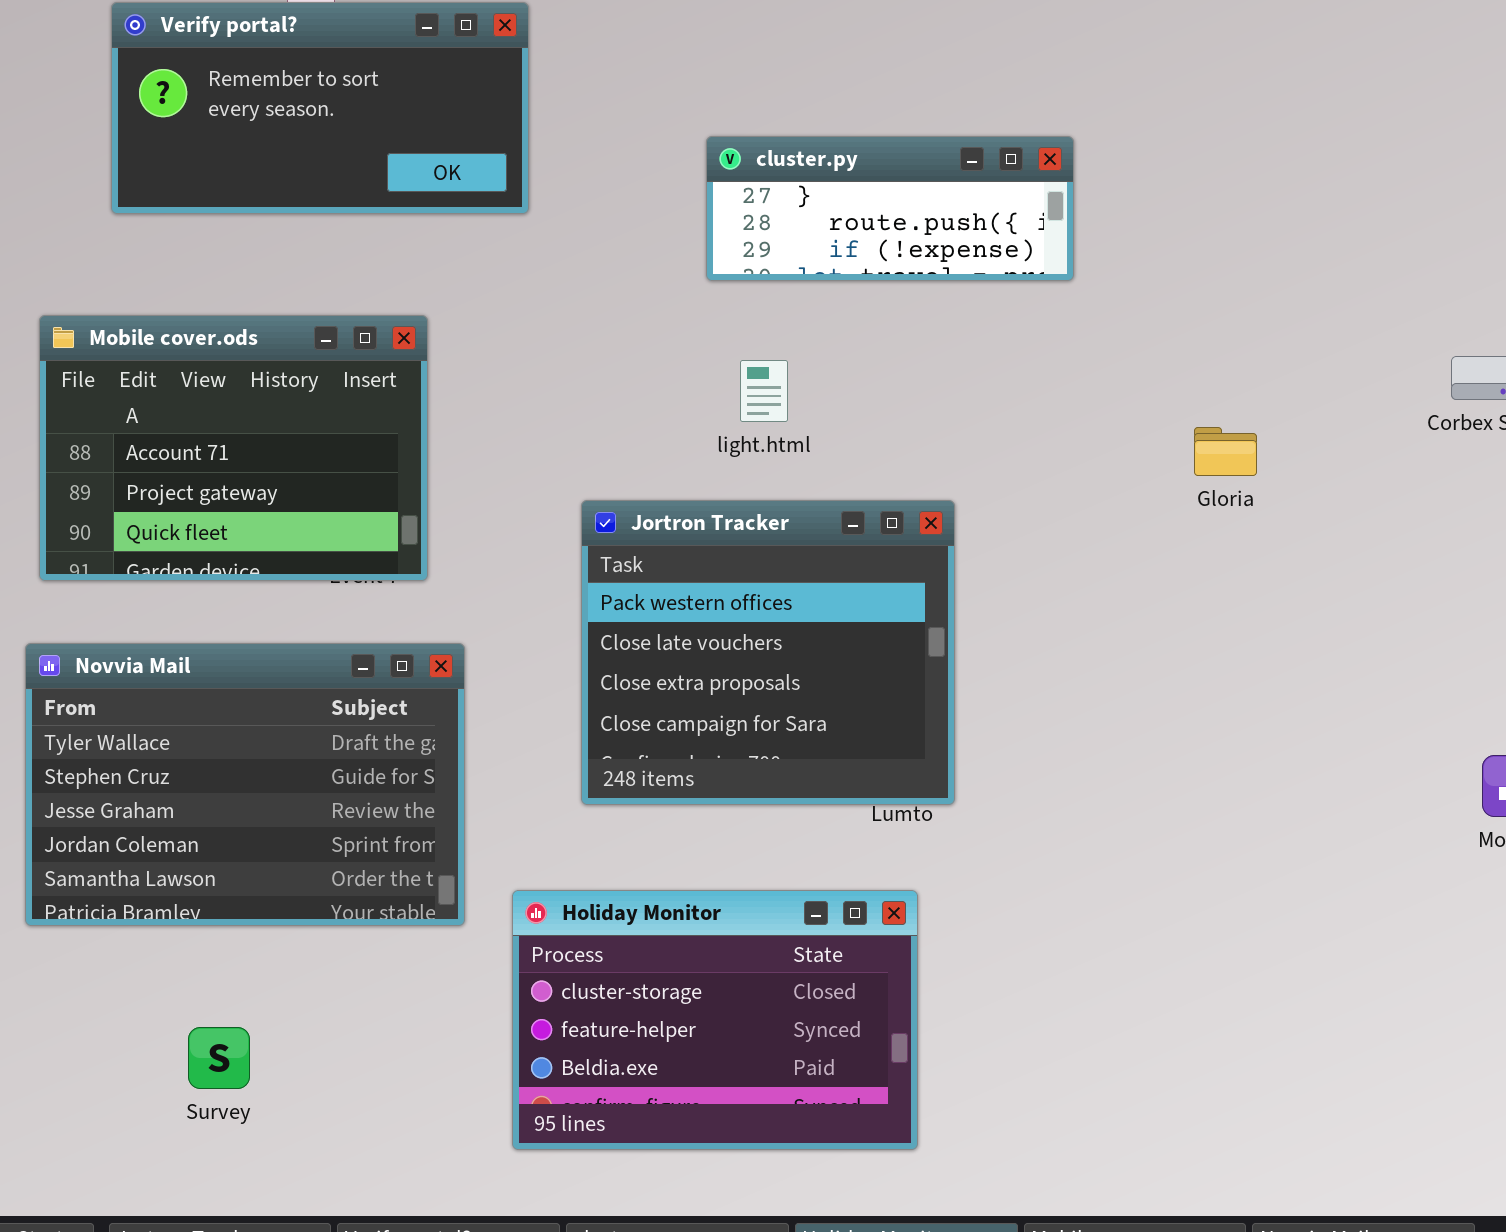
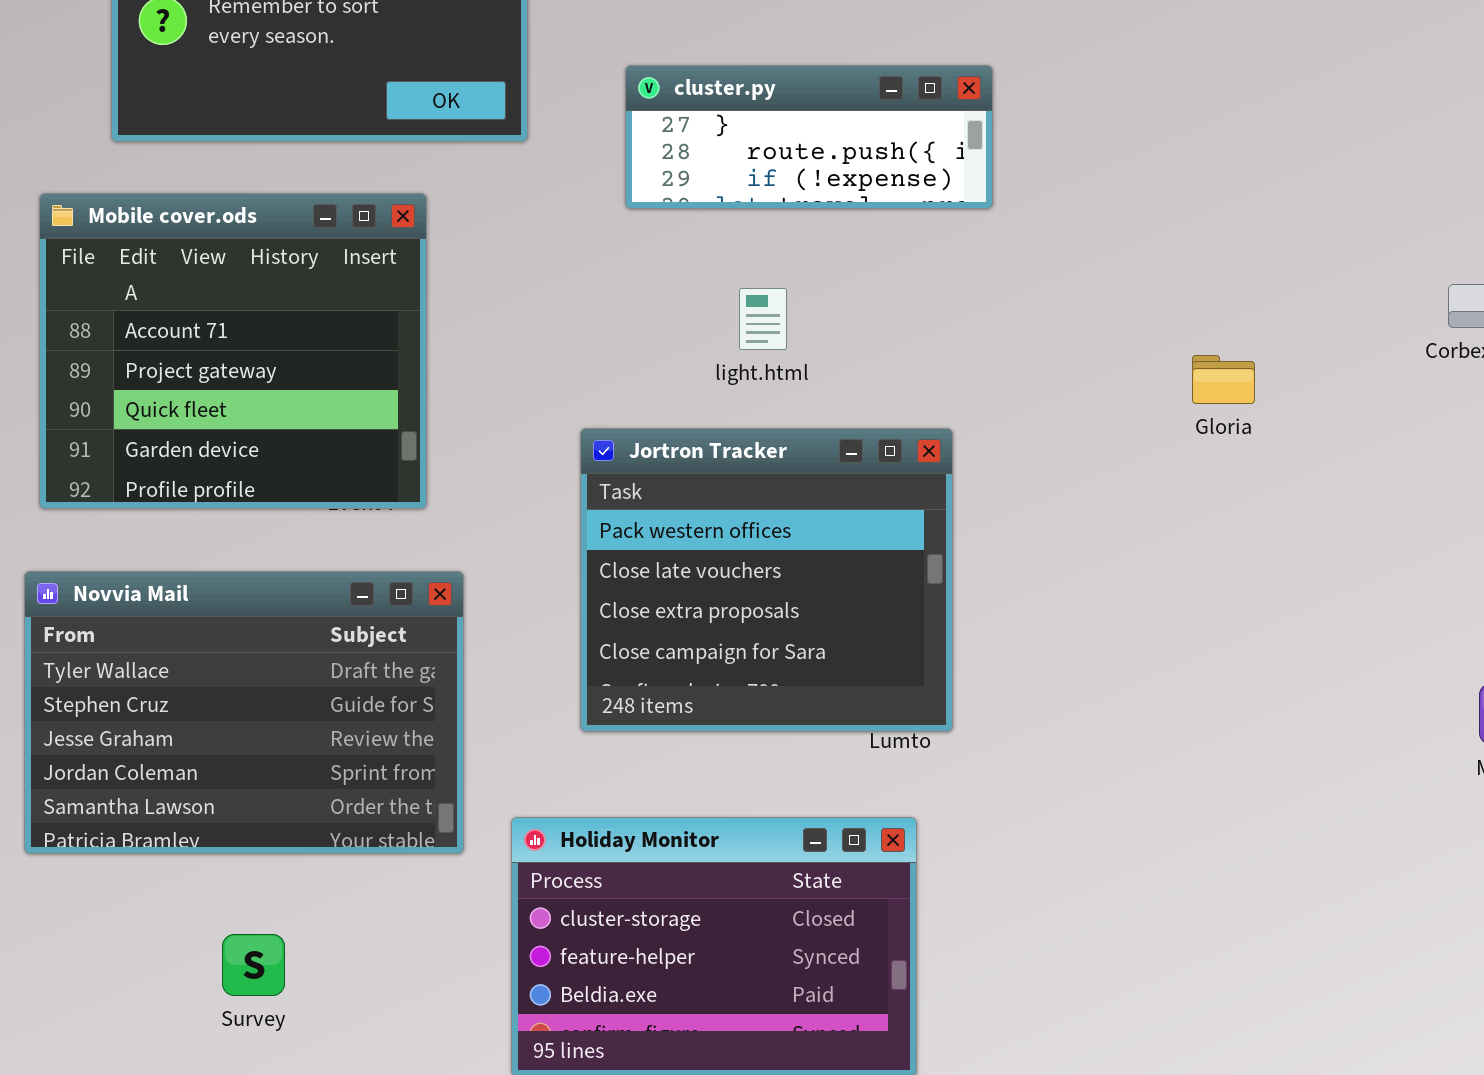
cluster.py: [706,136,1074,281] -> [625,65,993,209], moved
Mobile cover.ods: [39,315,428,581] -> [39,193,427,509], resized
Survey: [188,1027,250,1089] -> [222,934,285,996], moved

